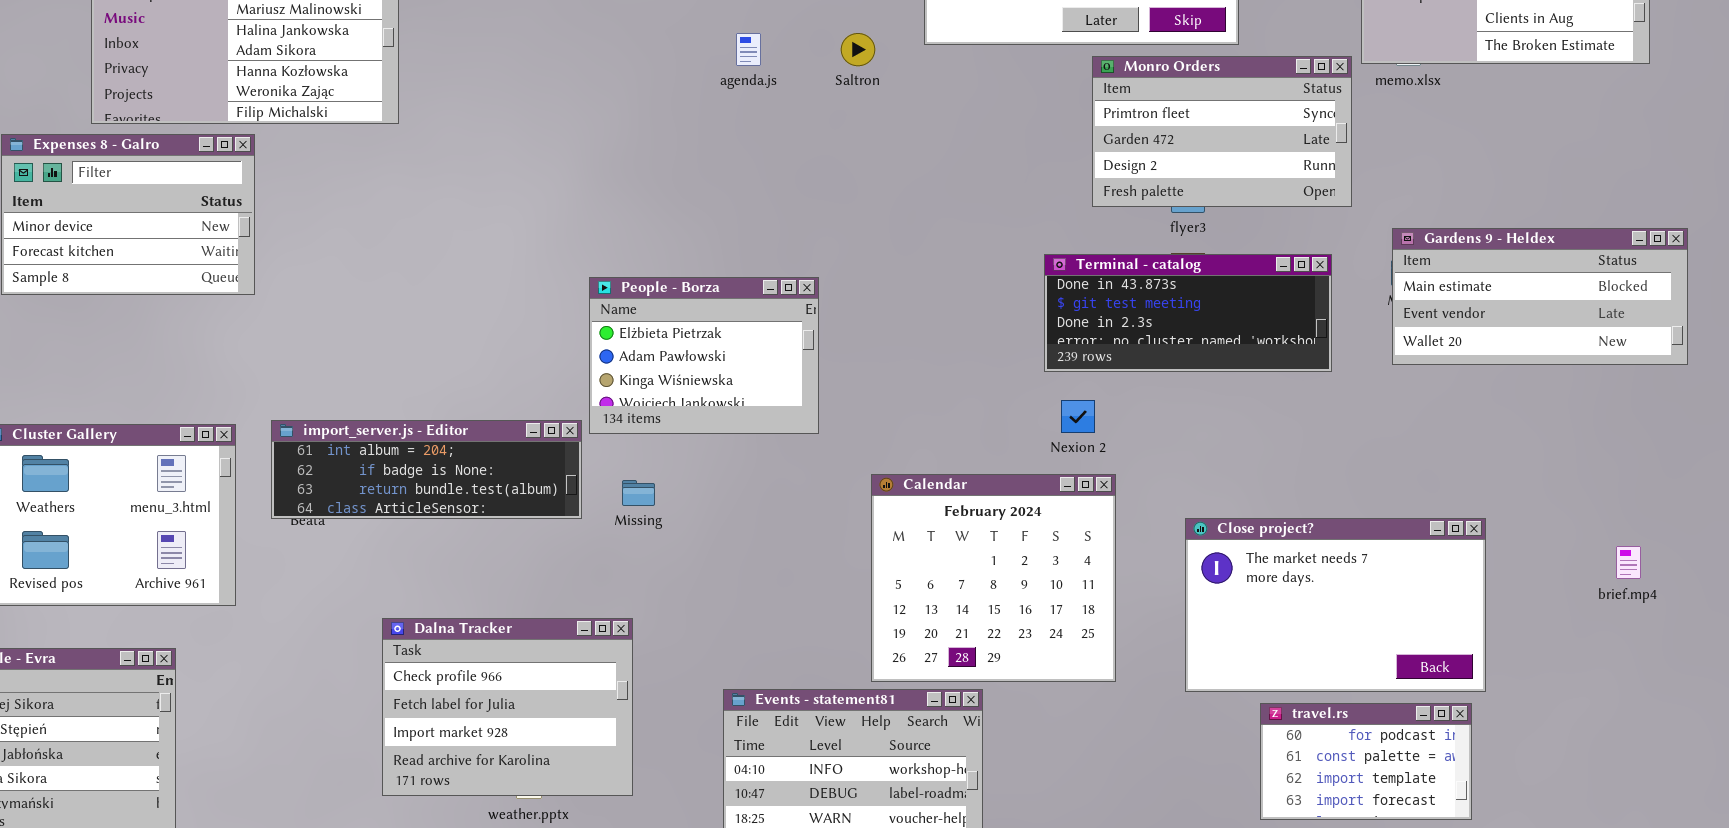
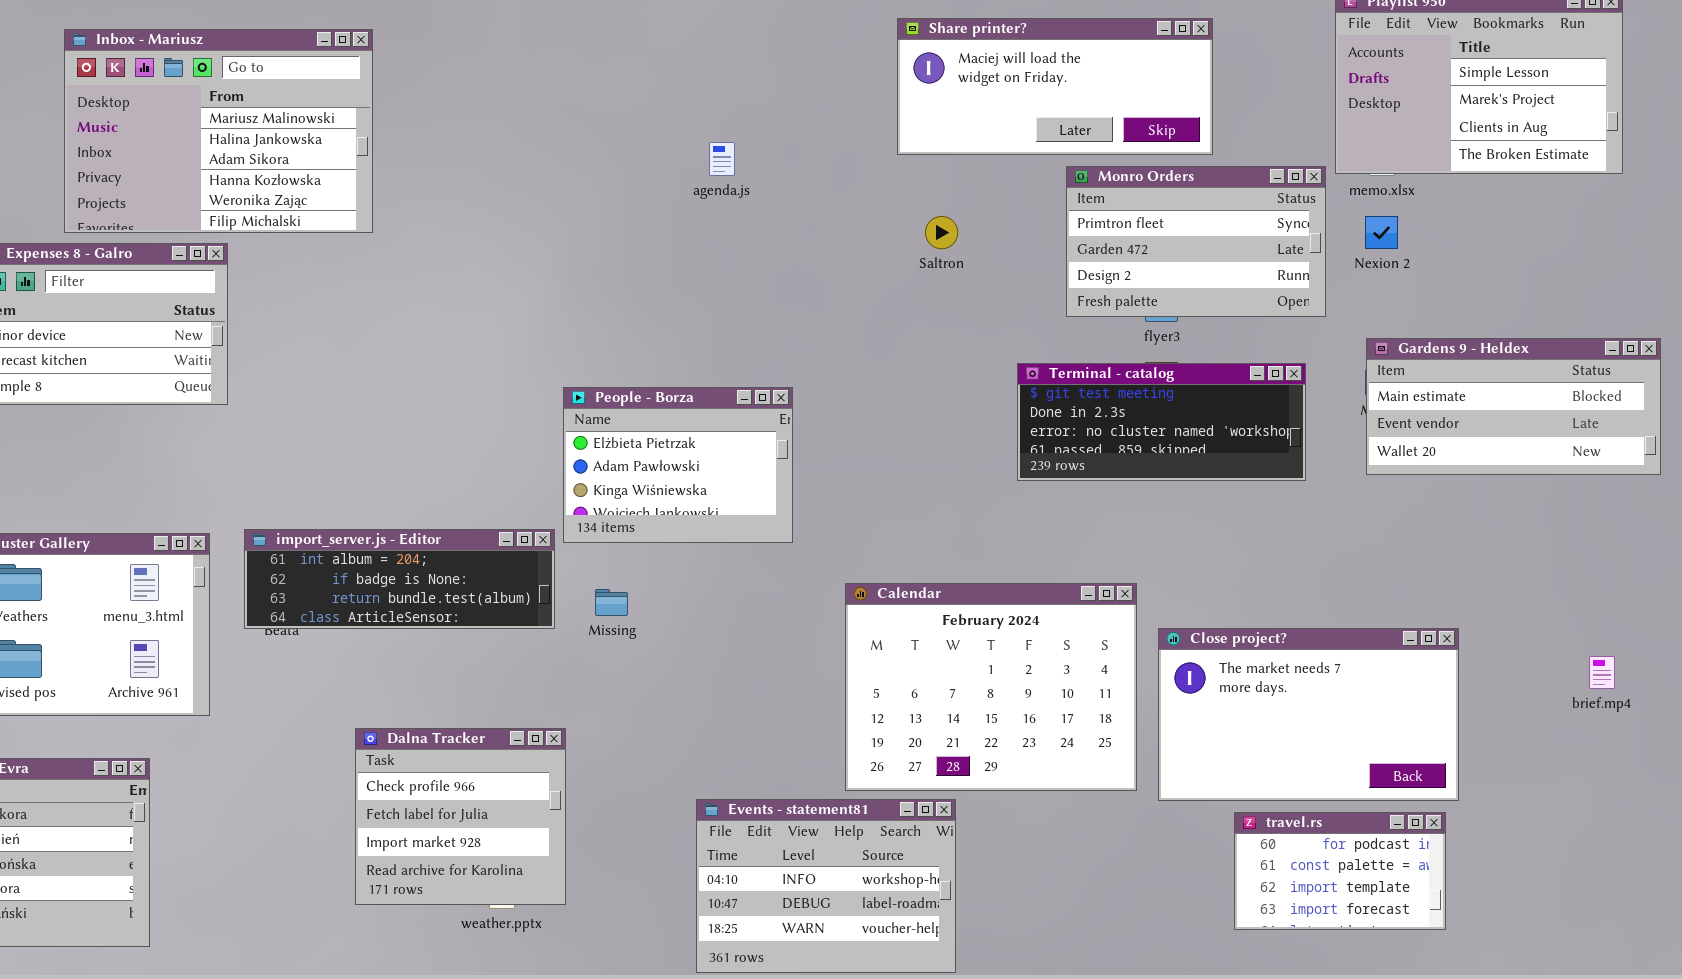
Saltron: [841,33,875,66] -> [925,216,958,249], moved
Terminal - catalog: [1044,254,1332,372] -> [1017,363,1306,481], scrolled down 1 row
Nexion 2: [1061,400,1095,433] -> [1365,216,1398,249], moved
Calendar: [871,474,1116,682] -> [845,583,1137,791], resized
Dalna Tracker: [382,618,633,796] -> [355,728,566,905], resized

